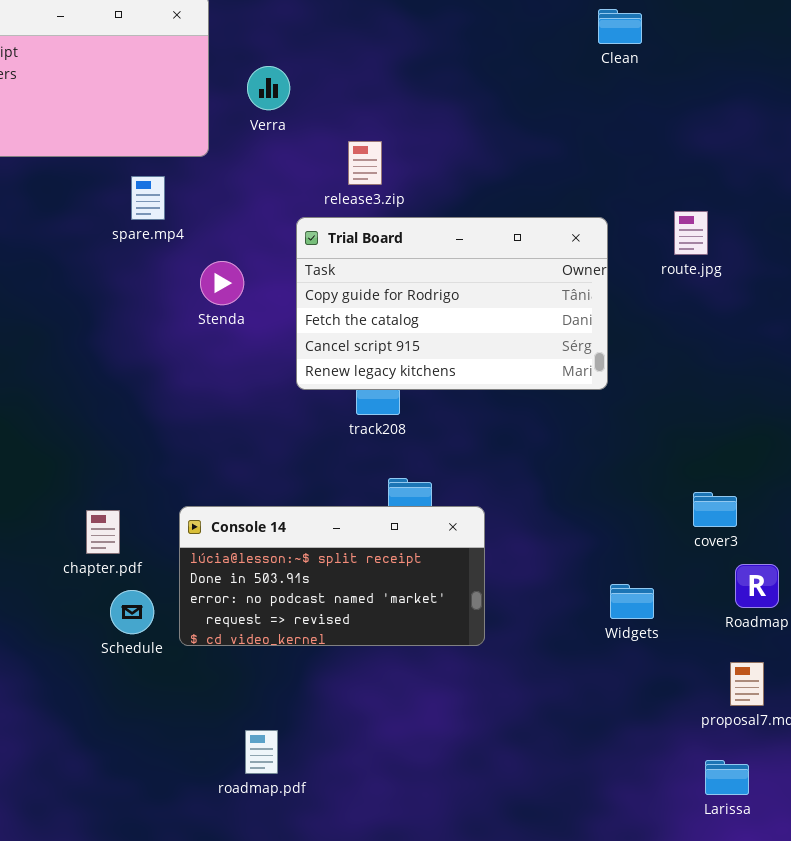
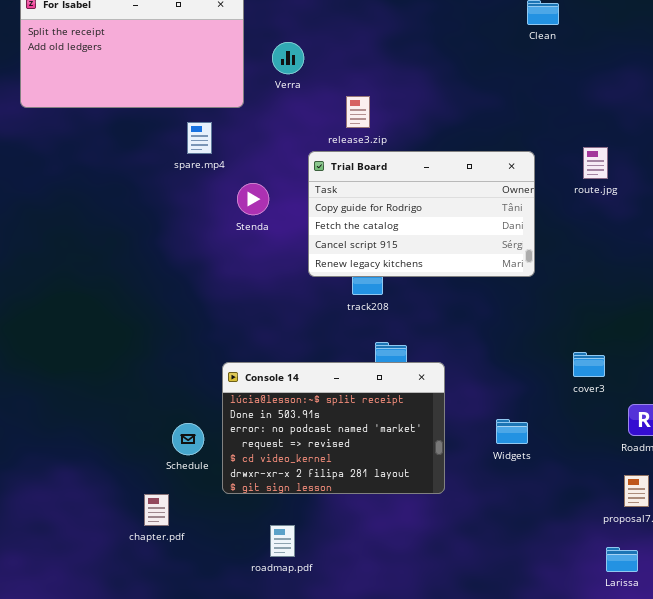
cover3: [693,492,737,527] -> [573,352,605,377], moved
Console 14: [179,506,485,646] -> [222,362,445,494], resized
chapter.pdf: [86,510,120,554] -> [144,494,169,526], moved
Widgets: [610,584,654,619] -> [496,419,528,444], moved

